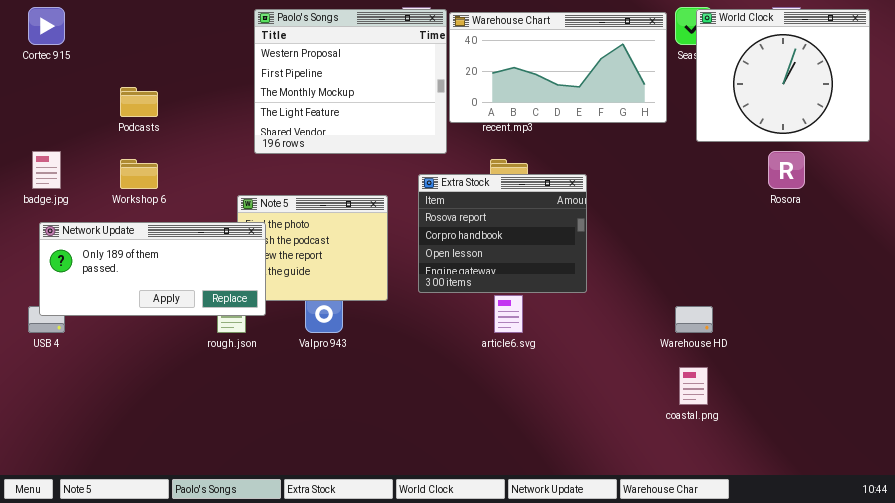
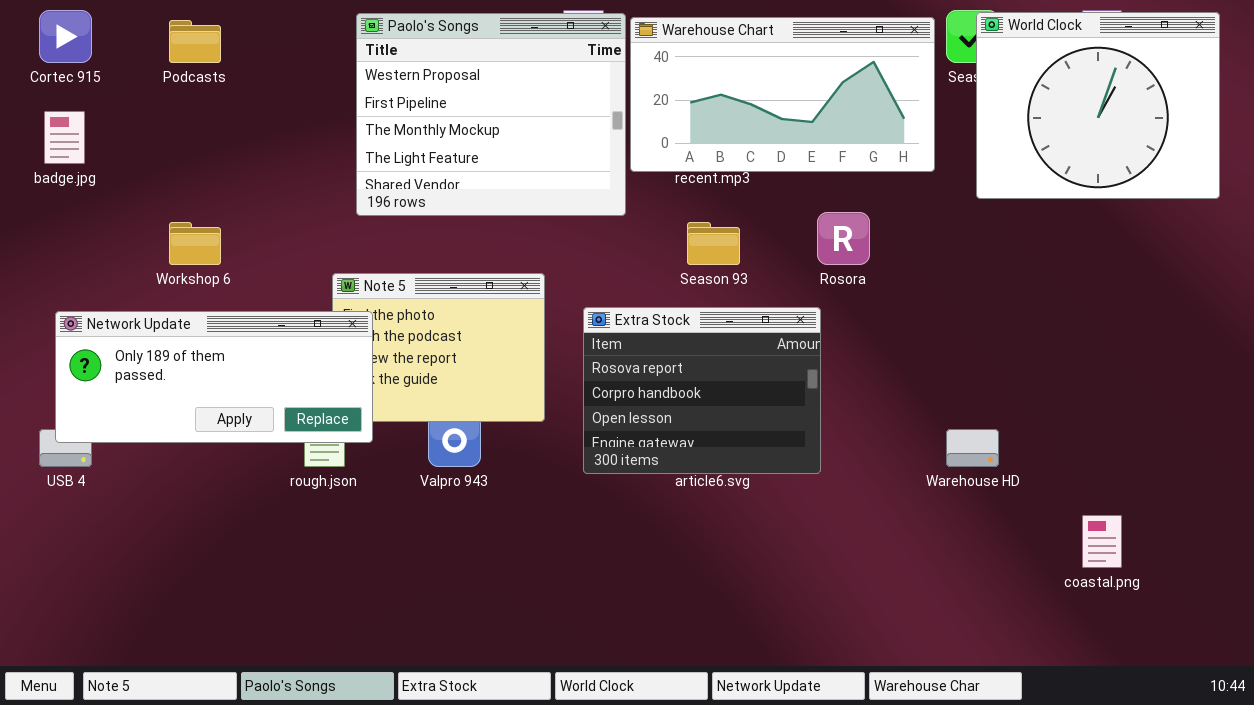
Podcasts: [120,87,158,117] -> [169,20,221,63], moved
badge.jpg: [32,151,61,189] -> [44,111,85,164], moved
Rosora: [768,151,805,189] -> [817,212,870,265], moved
Extra Stock: [418,174,587,293] -> [583,307,821,474], moved
coastal.png: [679,367,708,405] -> [1082,515,1122,568], moved

